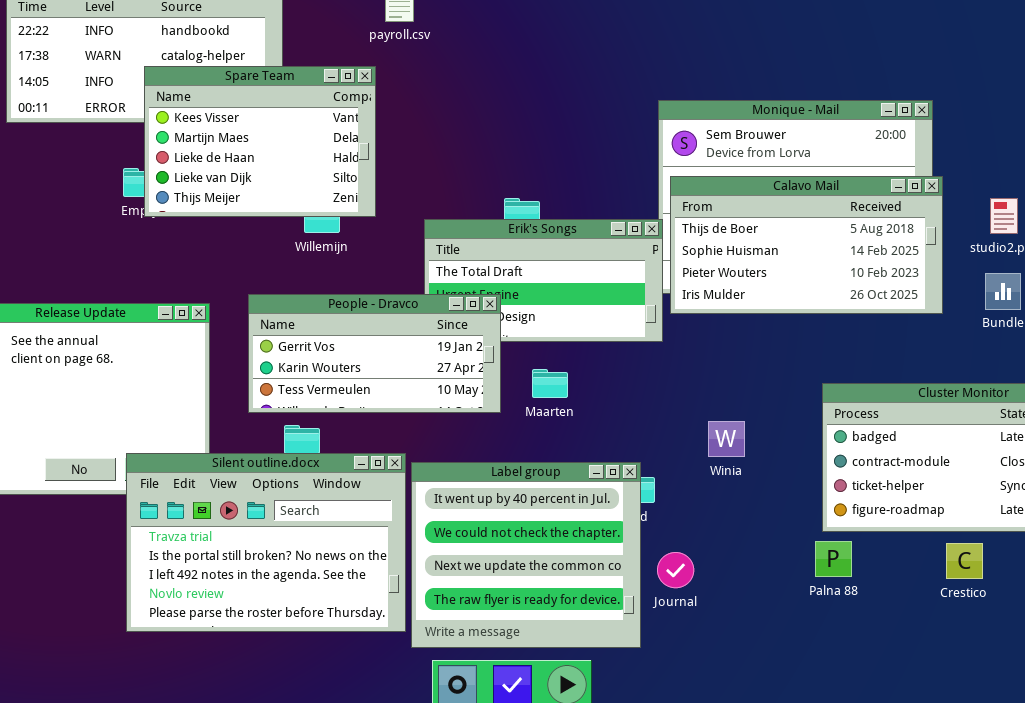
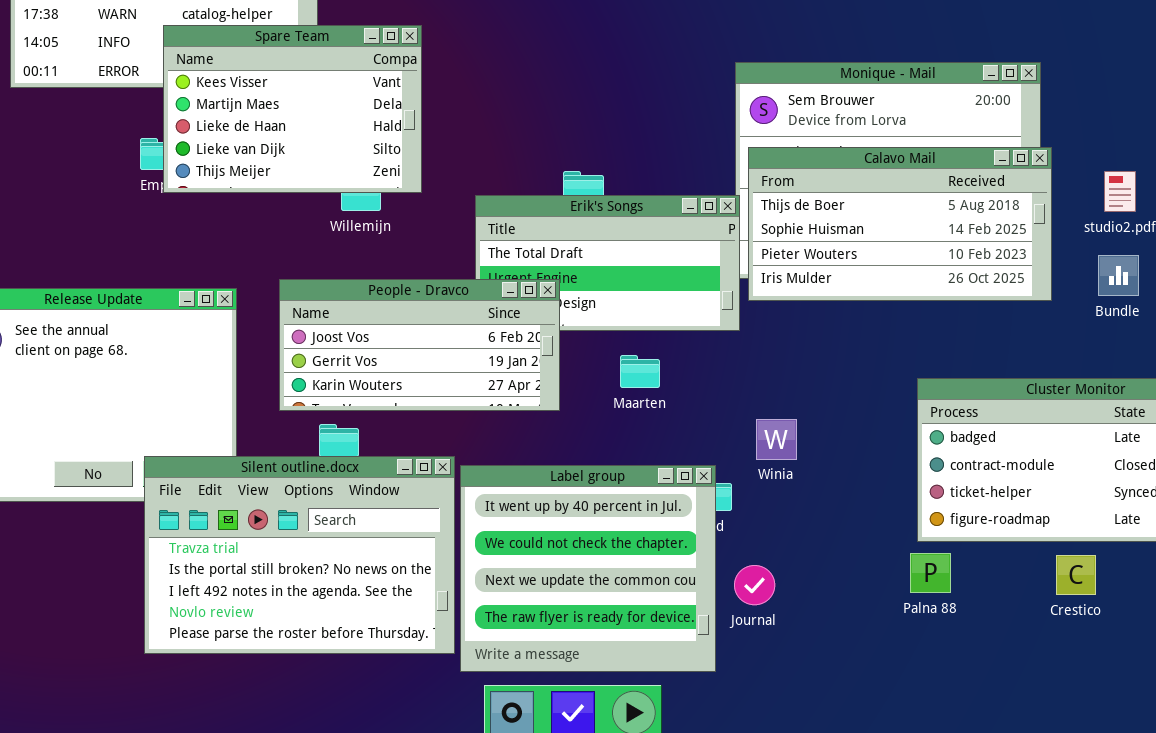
People - Dravco: [248,294,501,413] -> [279,279,560,411], scrolled up 1 row
Maarten: [532,369,568,398] -> [620,355,660,388], moved
Winia: [708,421,745,457] -> [756,419,797,460], moved

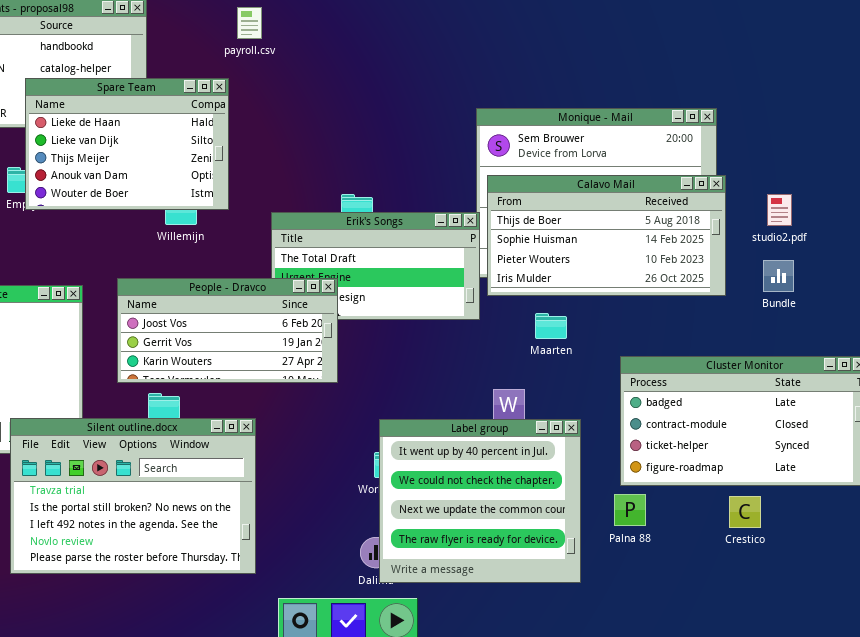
Spare Team: [163,25,422,193] -> [25,78,229,210], scrolled down 2 rows
Maarten: [620,355,660,388] -> [535,313,567,339], moved
Label group: [460,465,716,672] -> [379,419,581,583], moved

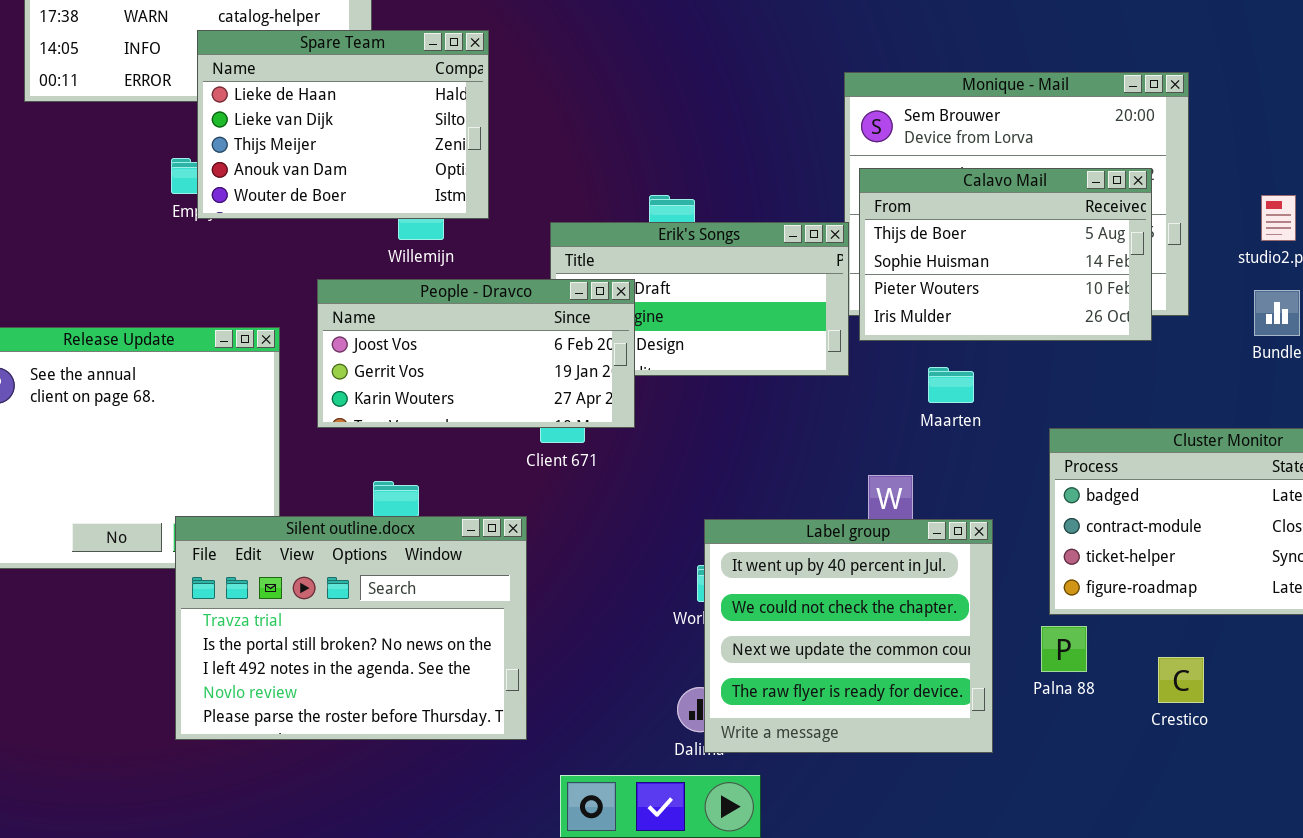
Calavo Mail: [487,175,726,296] -> [859,168,1152,341], resized
People - Dravco: [117,278,338,383] -> [317,279,635,428], moved
Crestico: [729,496,761,528] -> [1158,657,1204,703], moved

